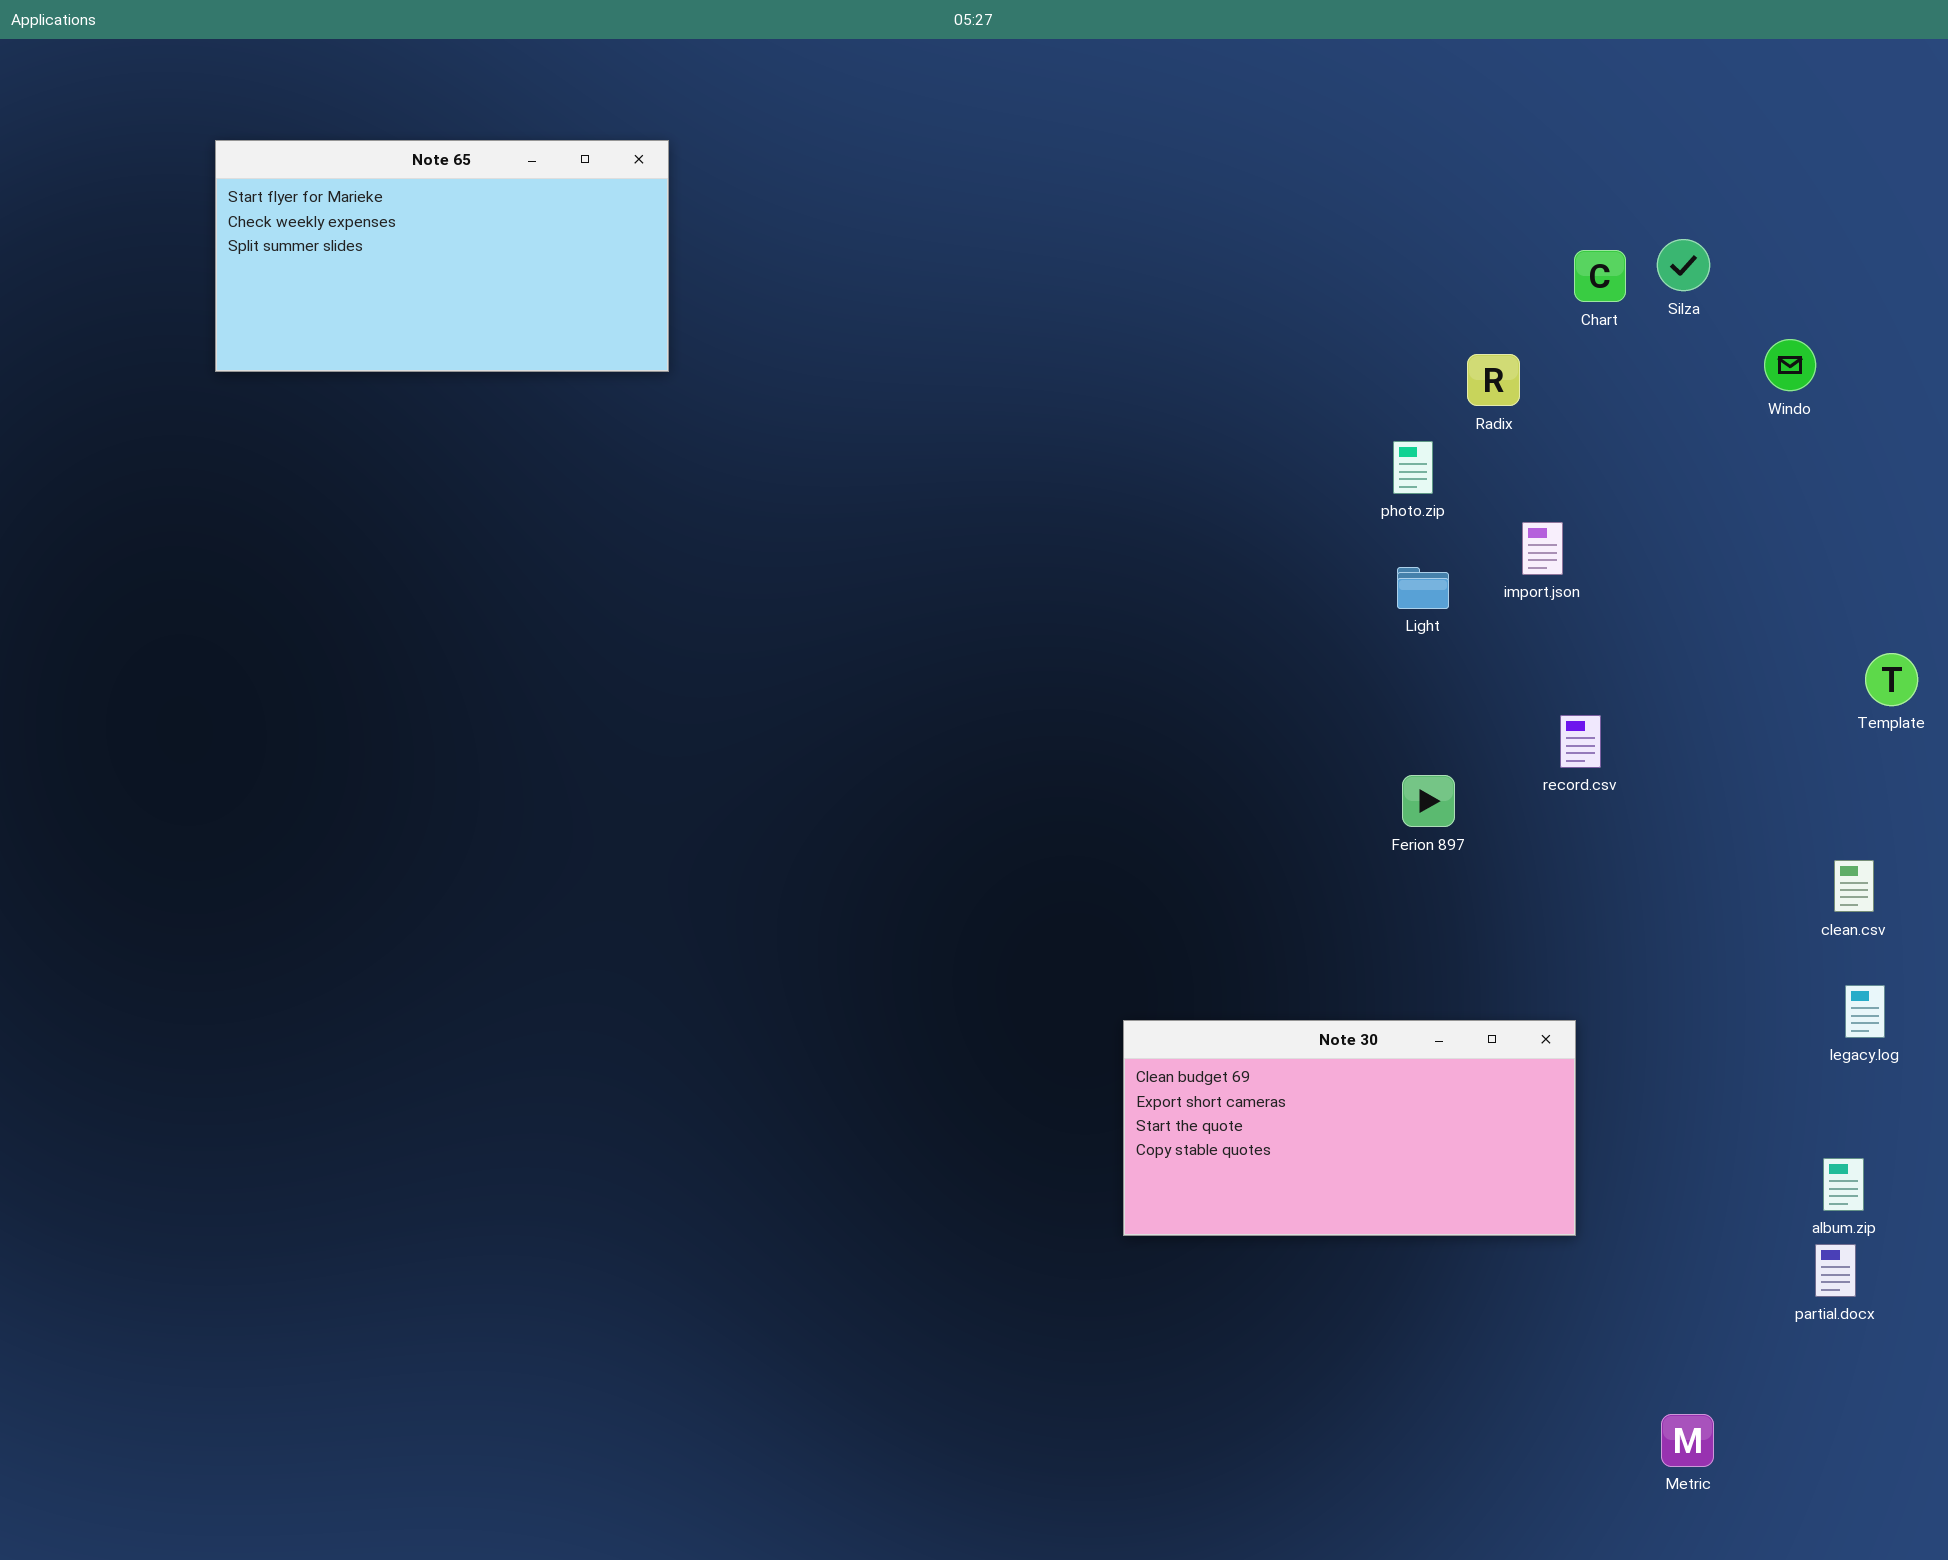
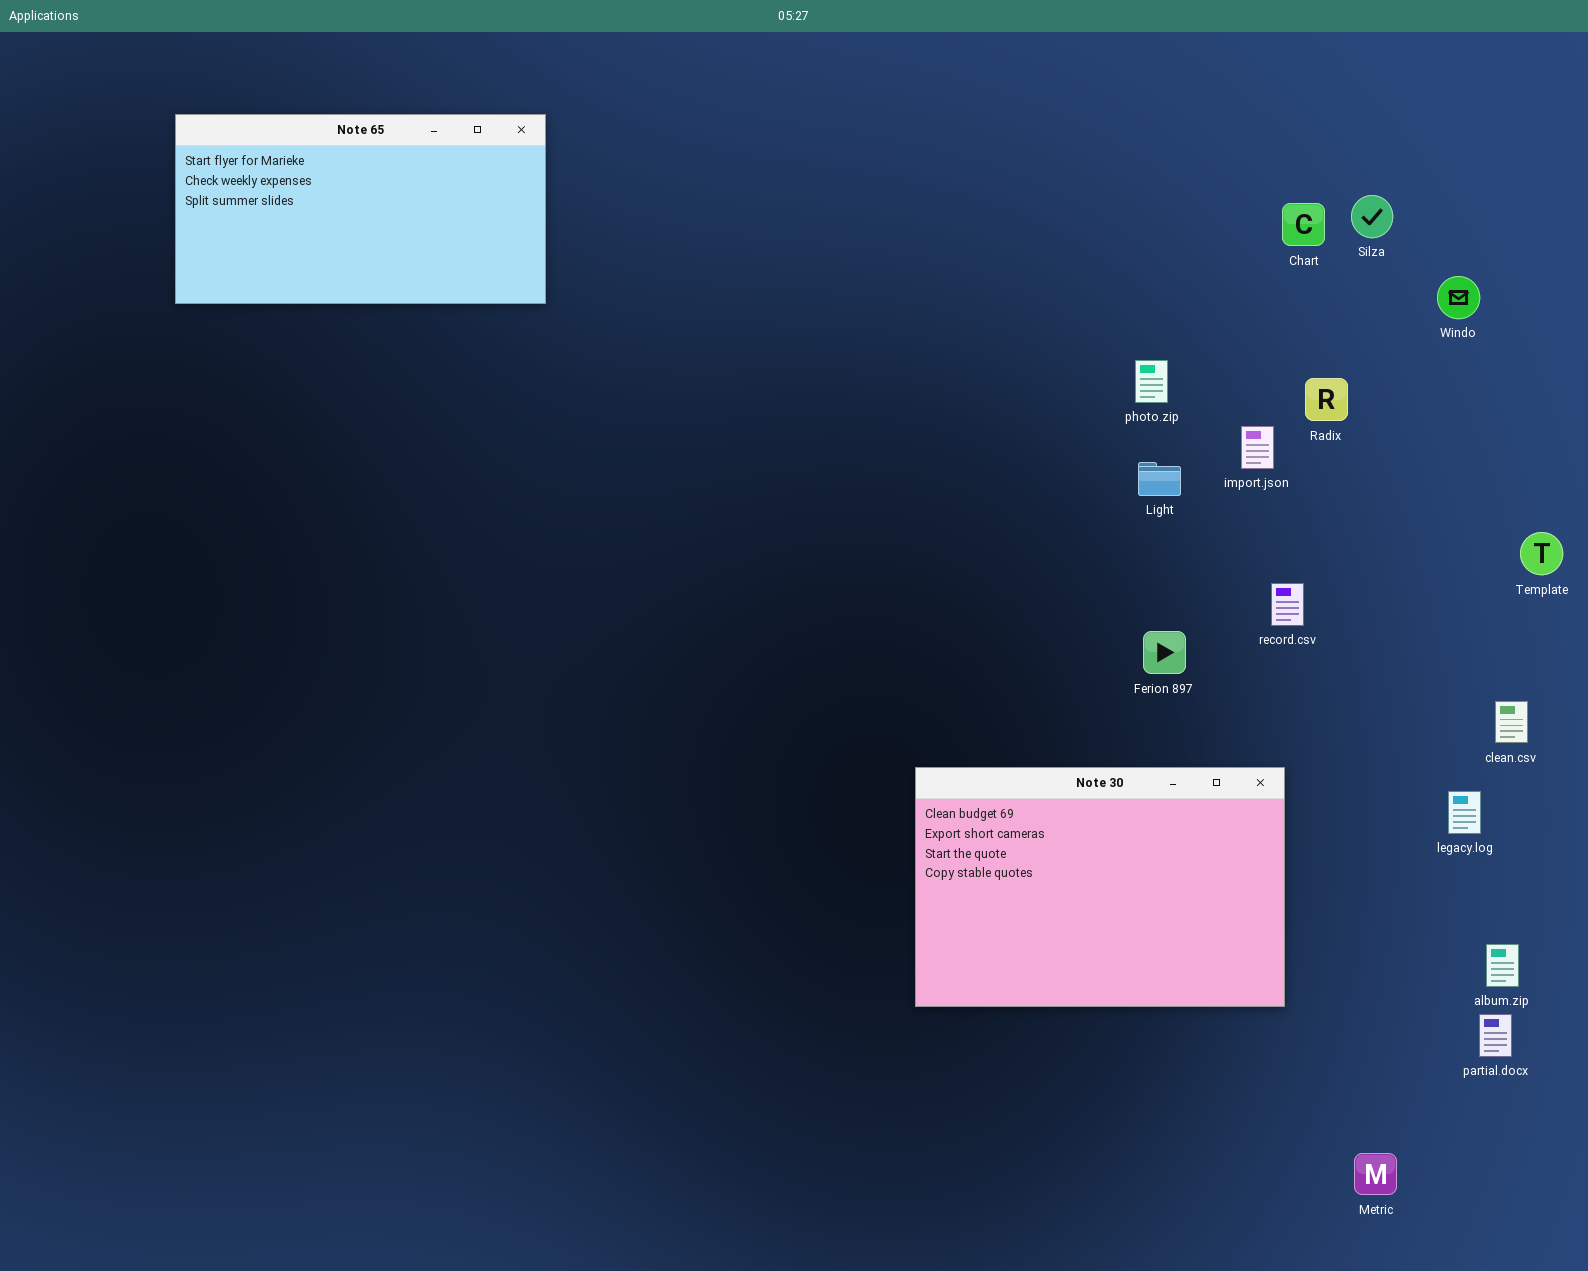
Radix: [1467,354,1520,406] -> [1305,378,1348,421], moved
legacy.log: [1845,985,1885,1038] -> [1448,791,1481,834], moved
Note 30: [1123,1020,1576,1236] -> [915,767,1285,1007], resized

